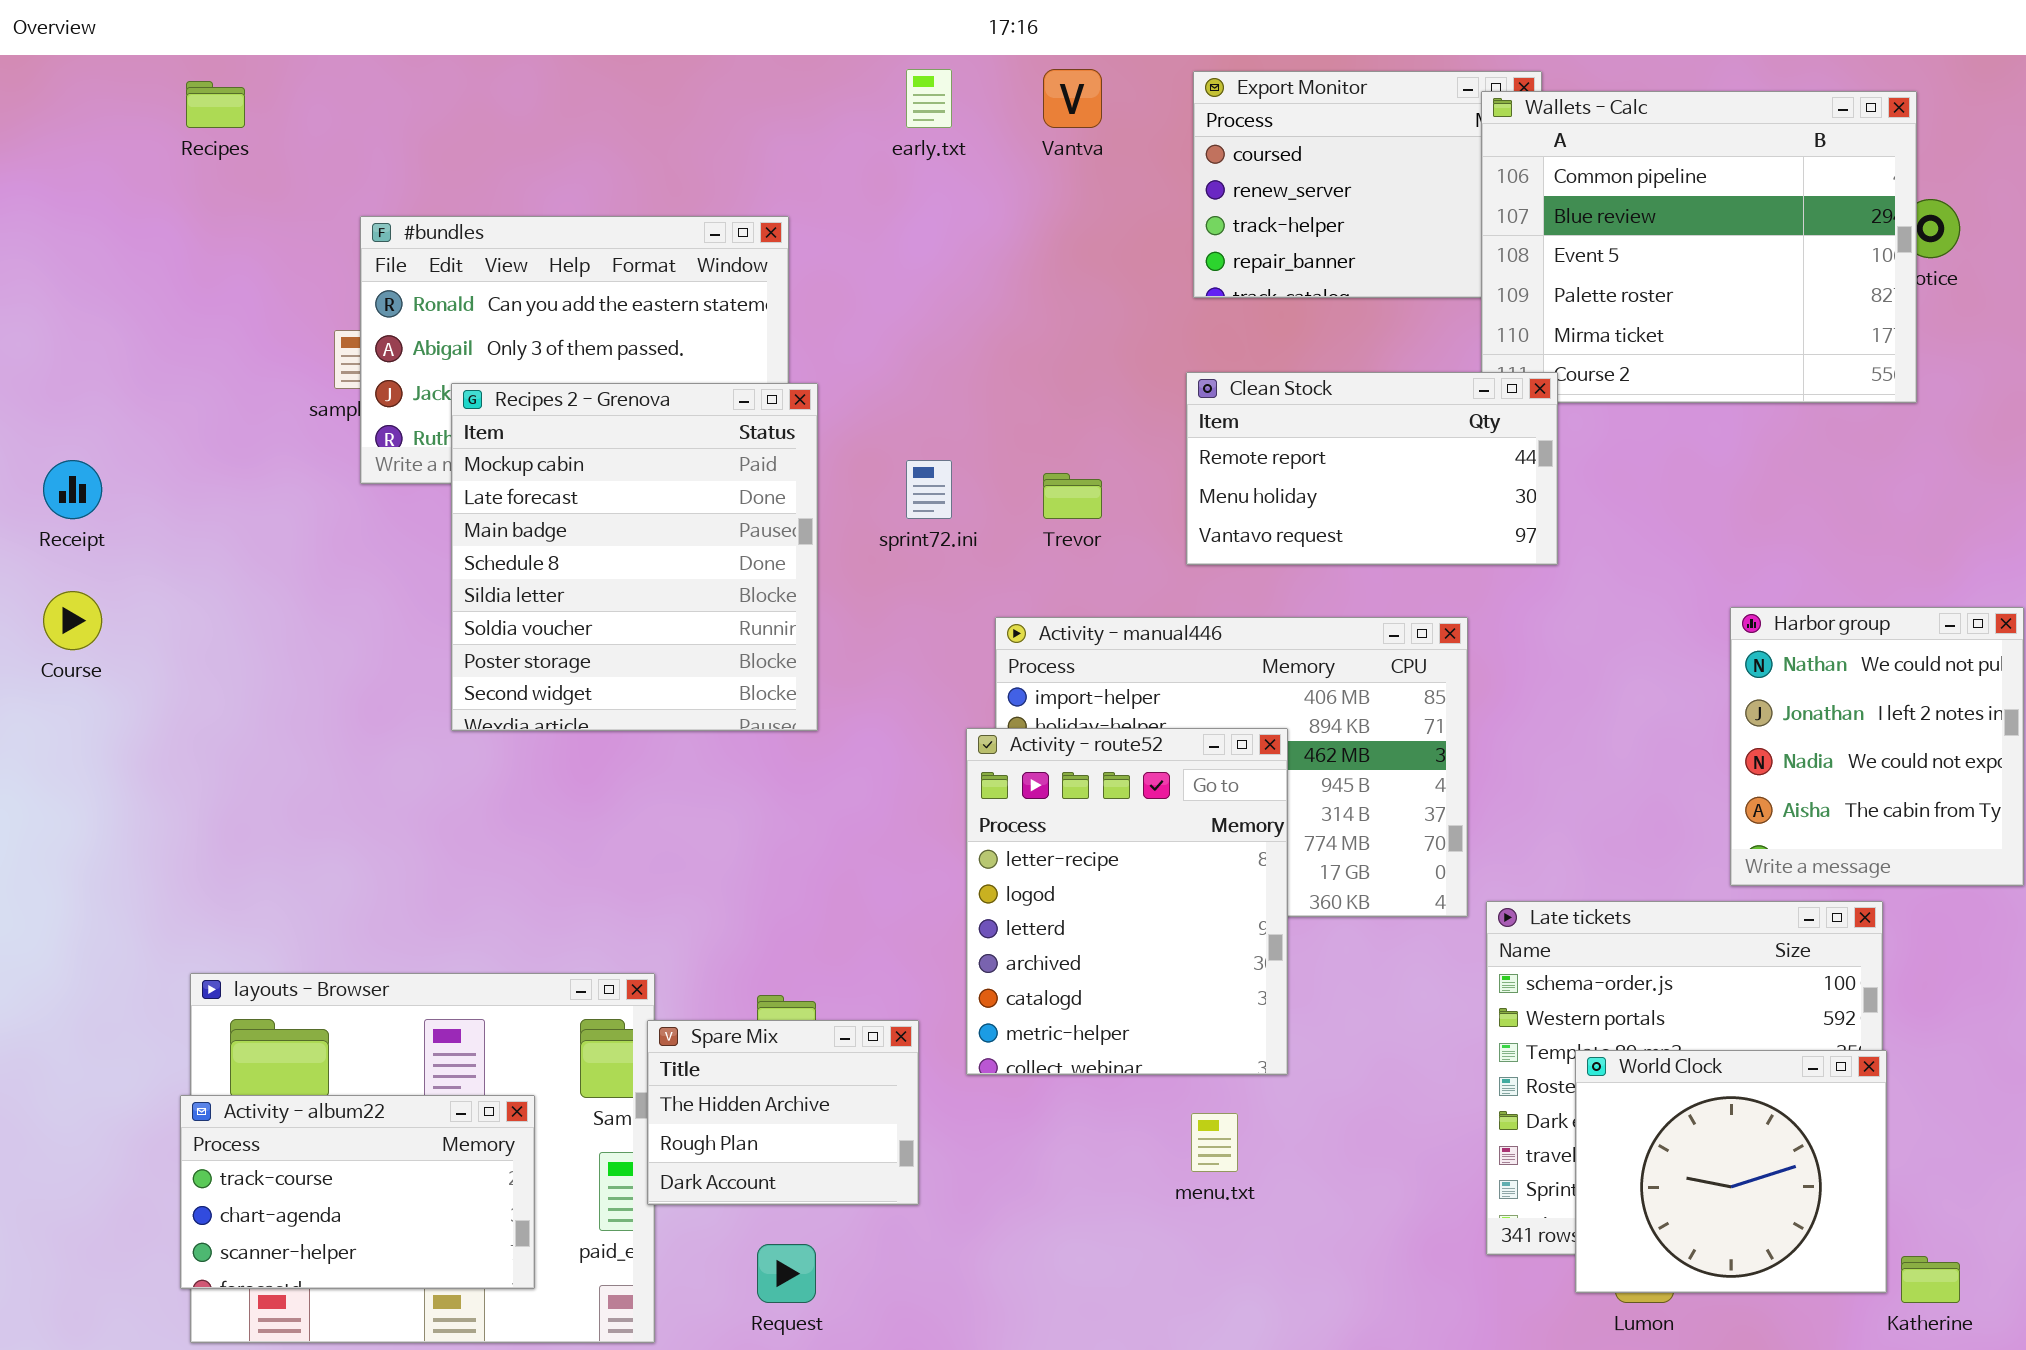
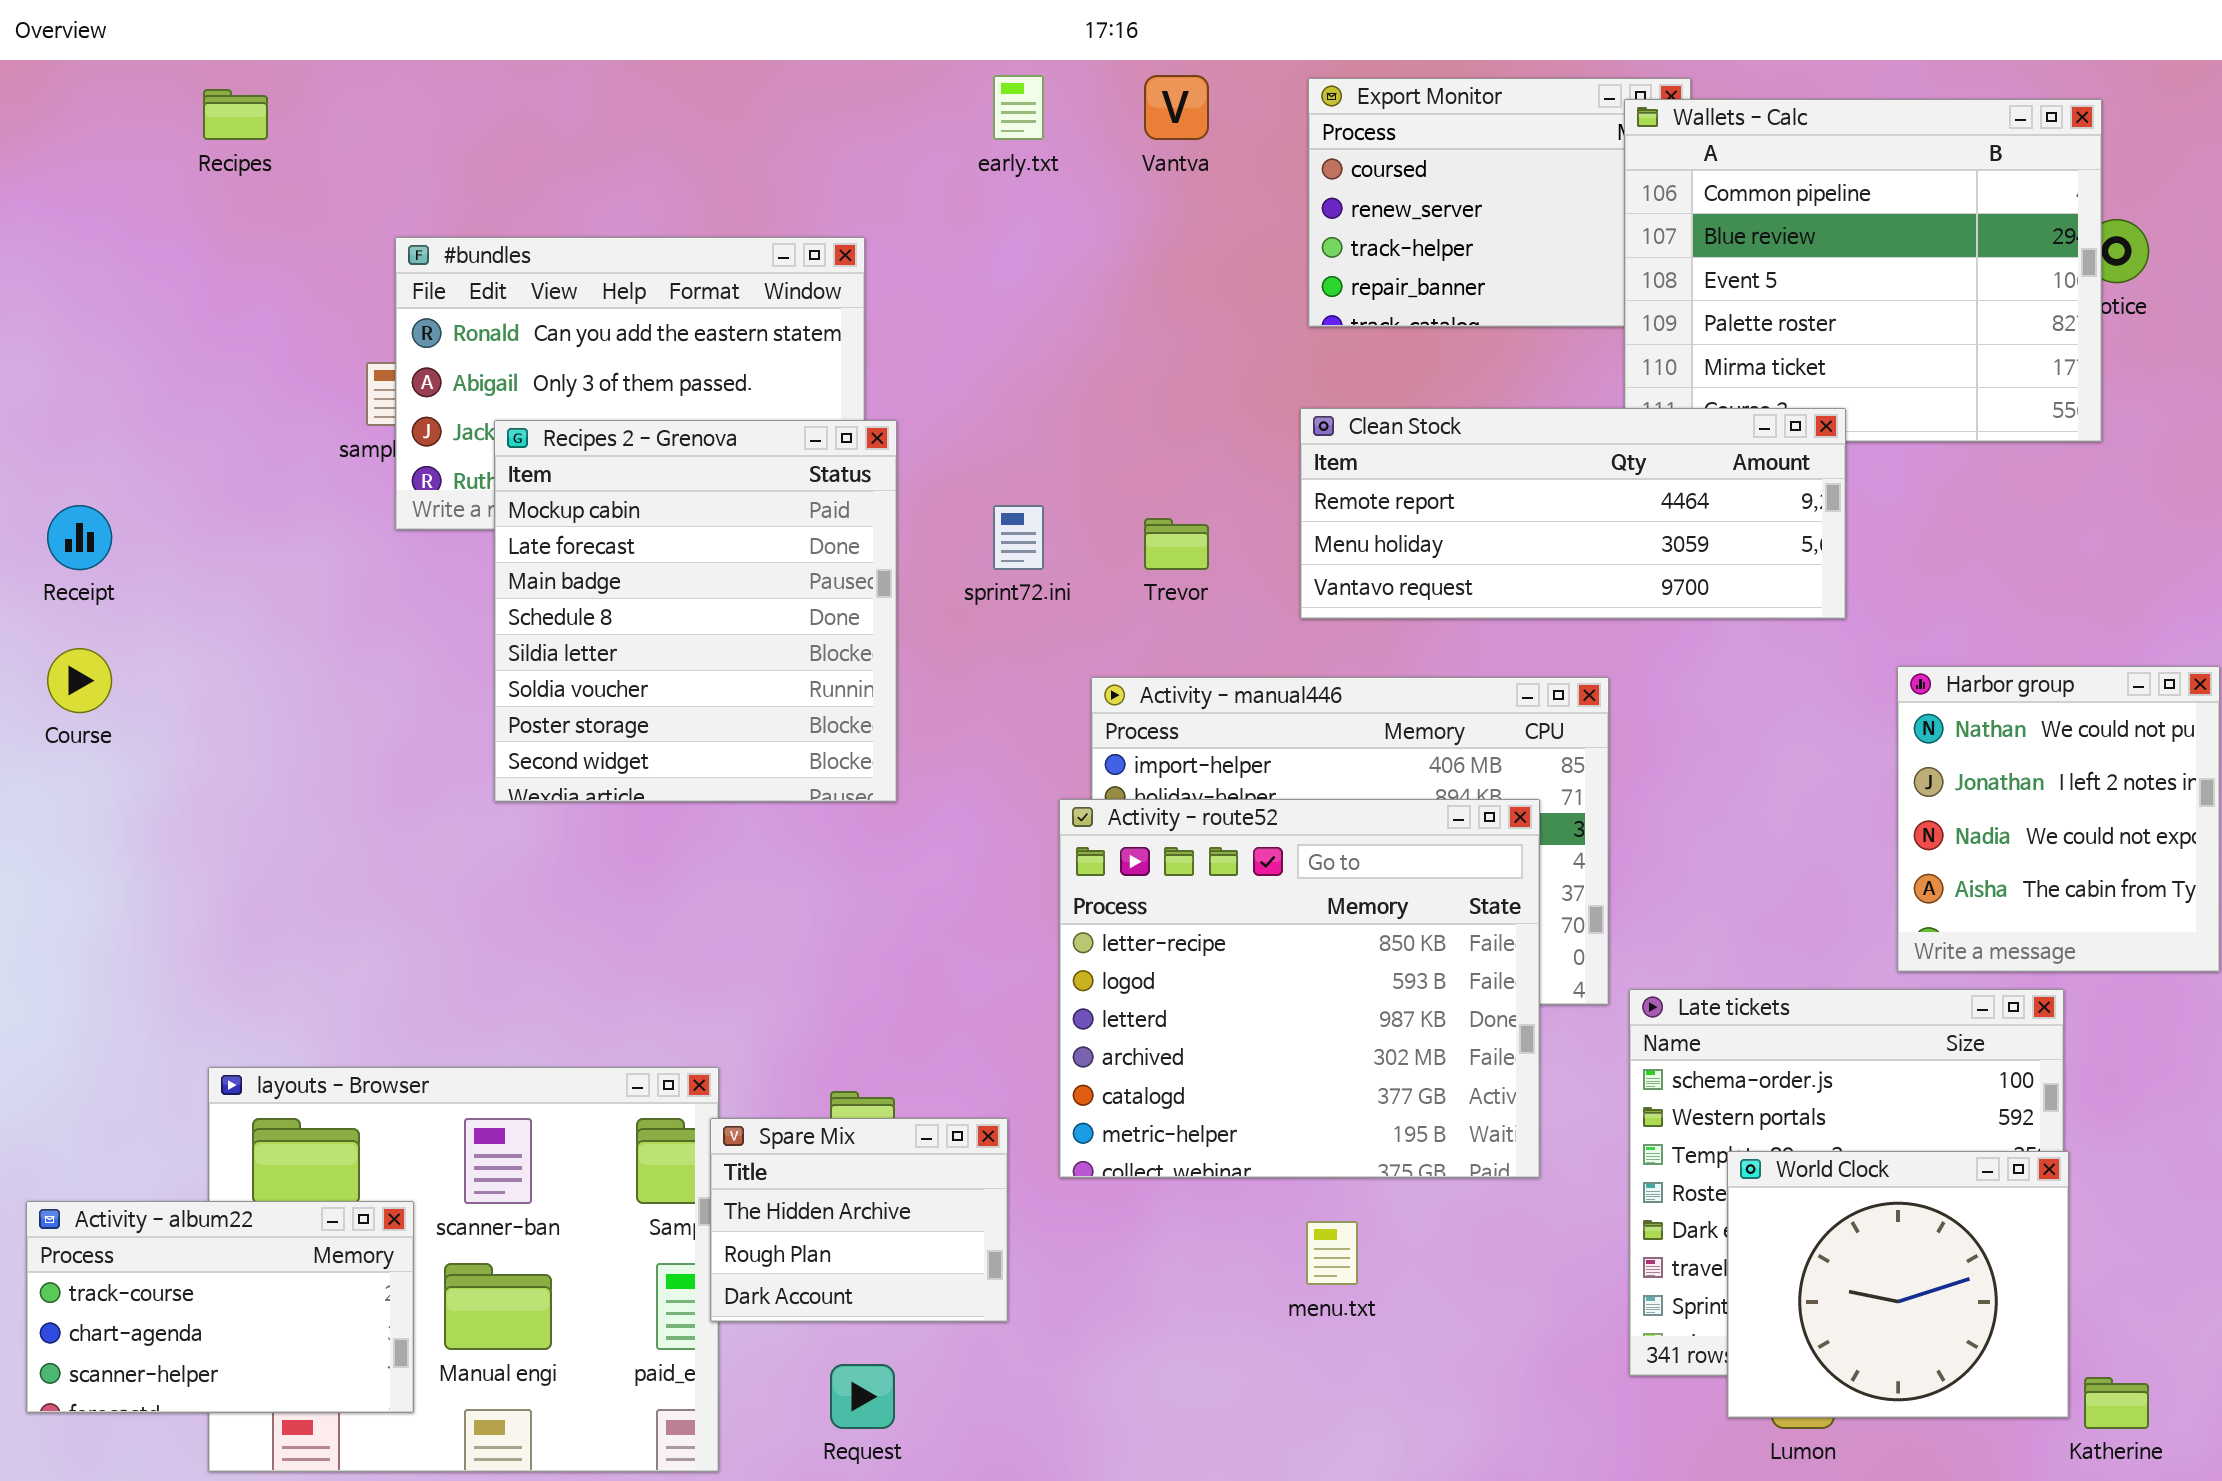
Clean Stock: [1186,372,1558,565] -> [1300,408,1846,619], resized
Activity - route52: [966,728,1288,1075] -> [1059,799,1540,1178], resized
Activity - album22: [180,1095,535,1289] -> [26,1201,414,1413], moved

